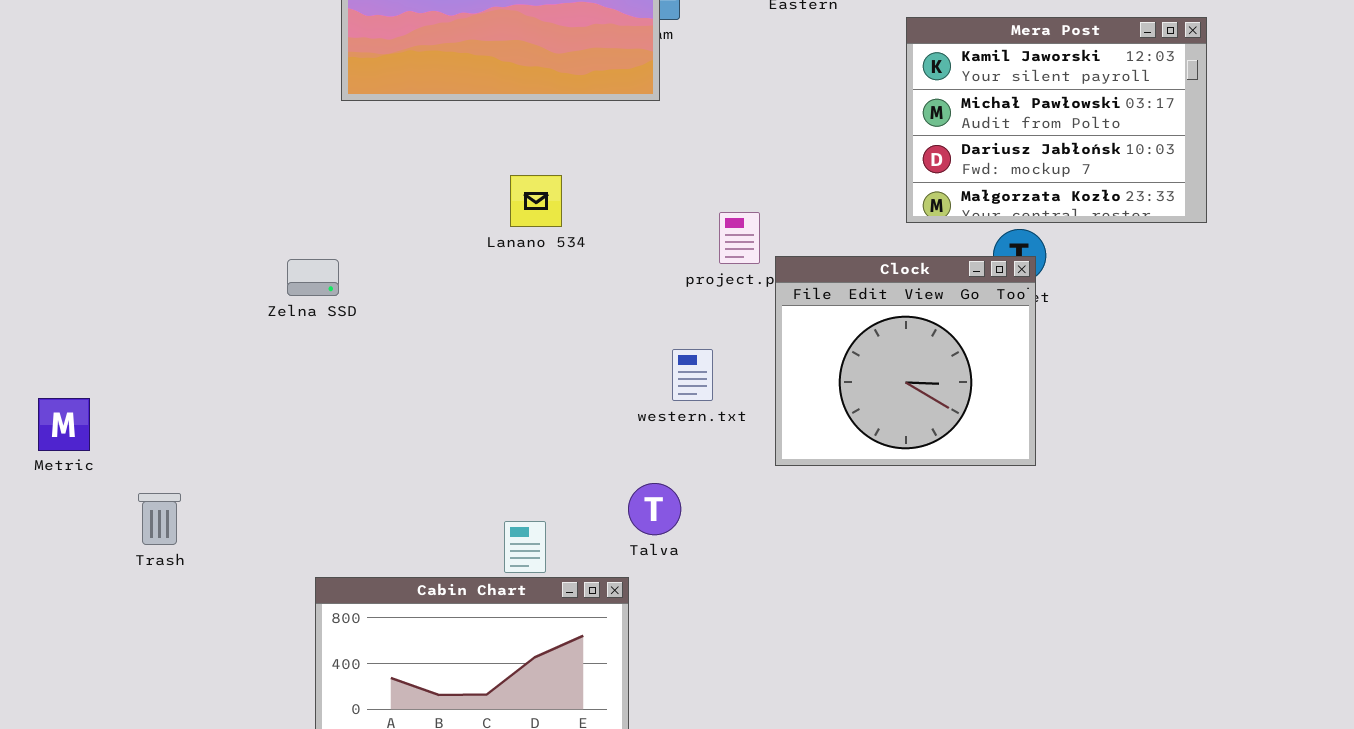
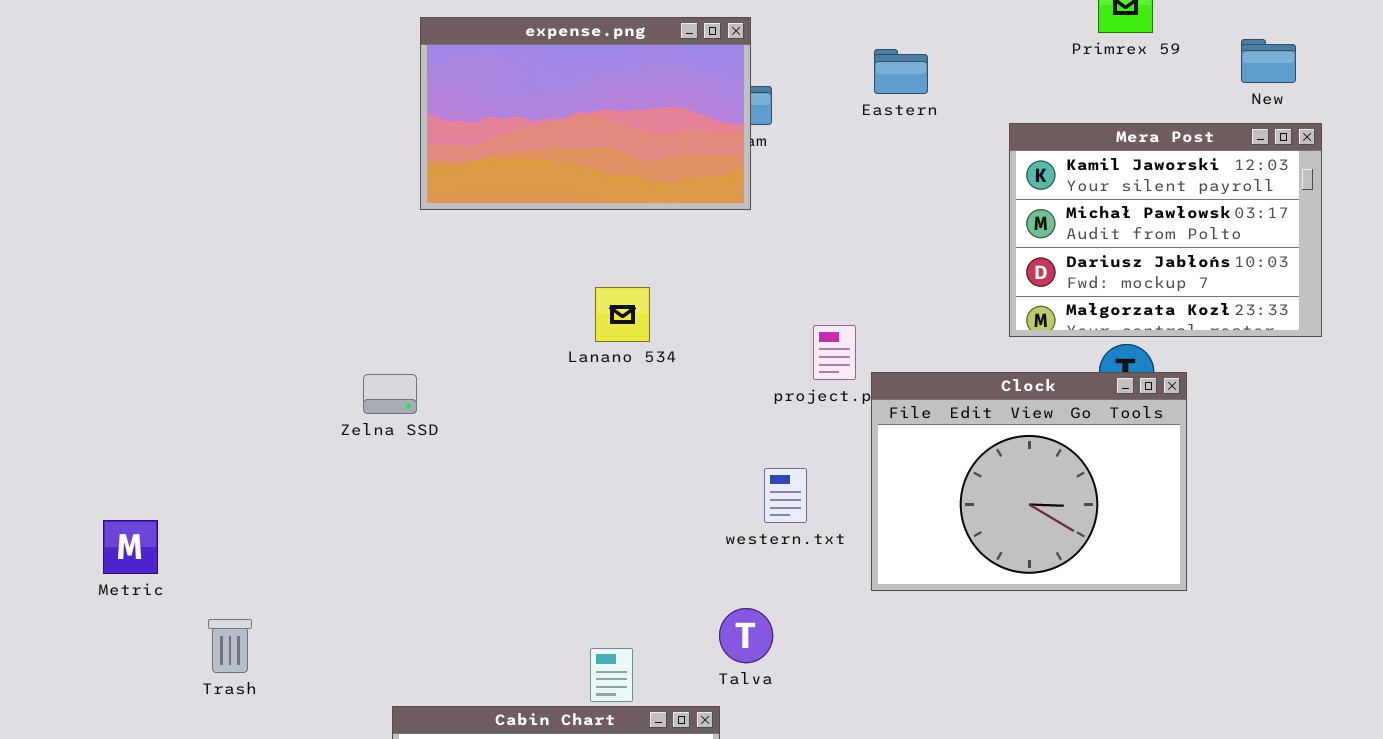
Clock: [775,256,1036,466] -> [871,372,1187,591], resized

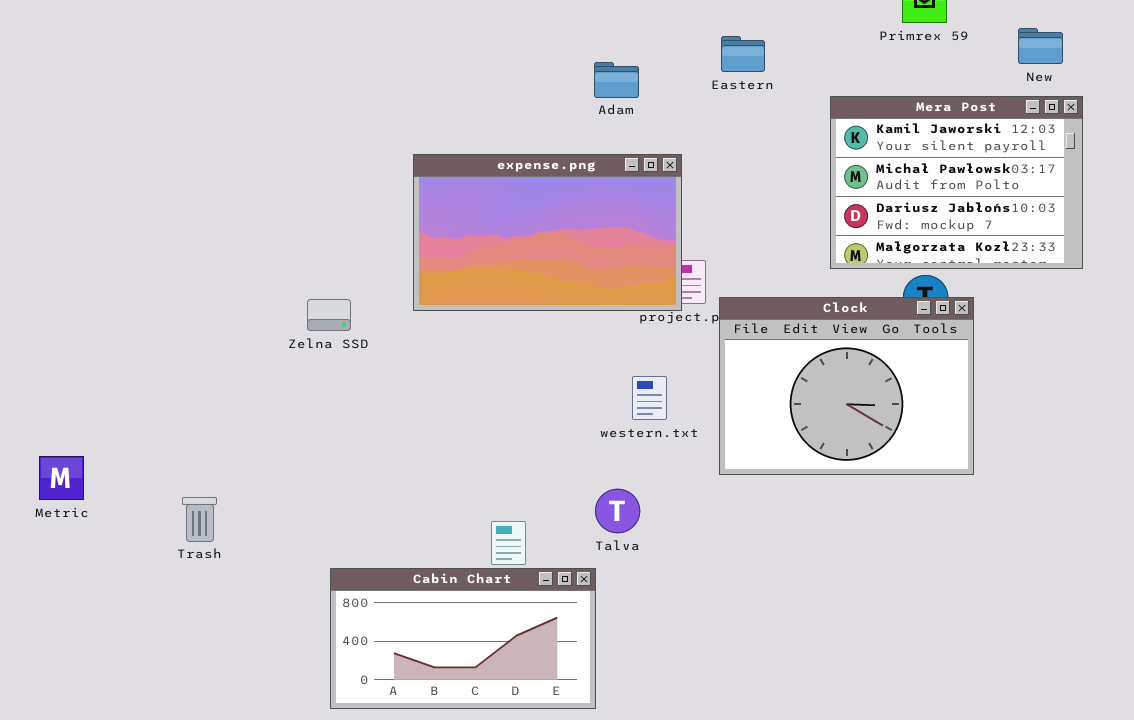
expense.png: [420,17,751,210] -> [413,154,682,311], moved
Metric: [103,520,158,574] -> [39,456,84,500], moved

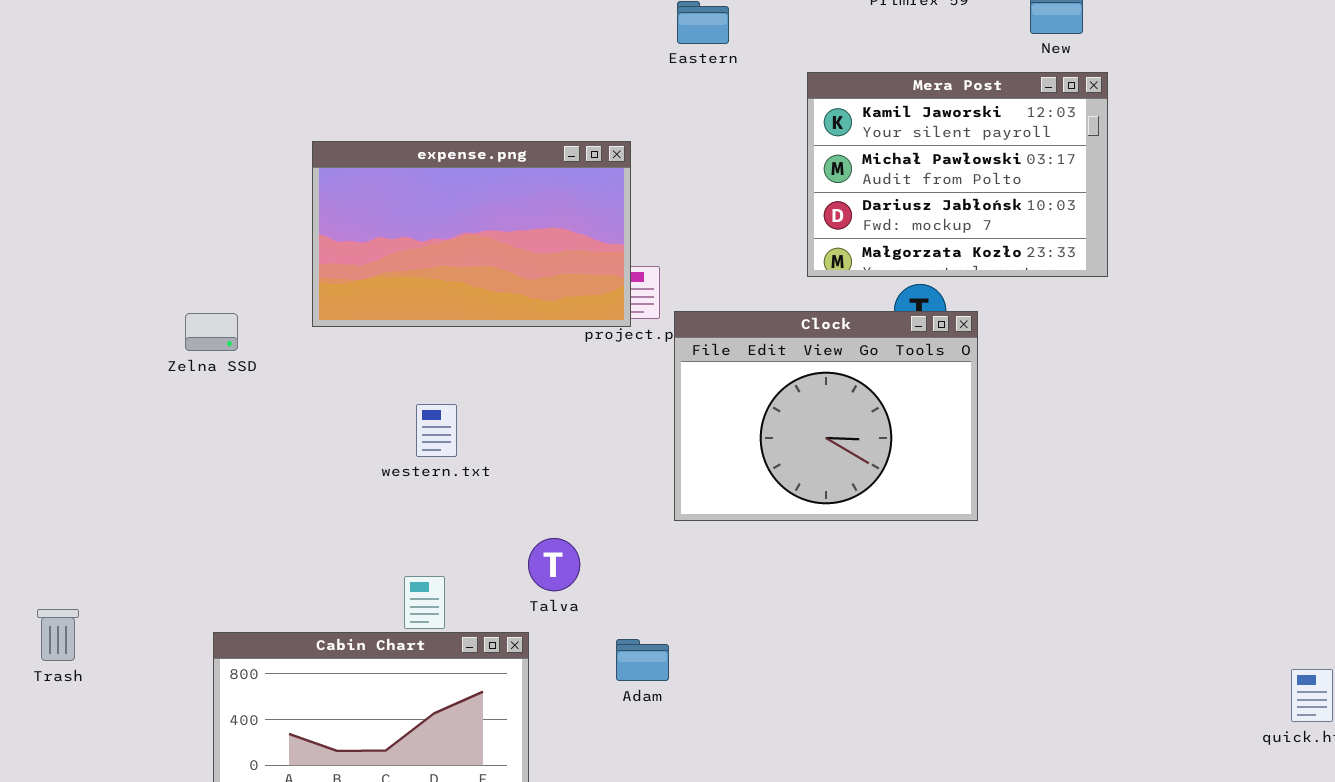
Adam: [594,62,639,98] -> [616,639,669,681], moved
western.txt: [632,376,667,420] -> [416,404,457,457], moved
Trash: [182,497,217,542] -> [37,609,79,661], moved

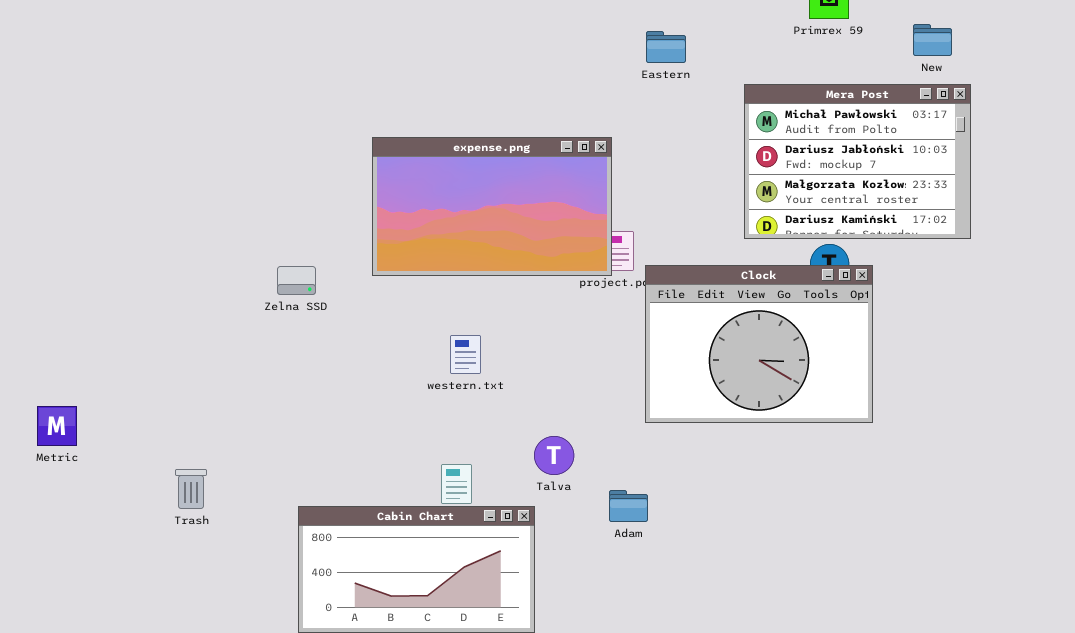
Mera Post: [807,72,1108,277] -> [744,84,971,239], scrolled down 1 row
Trash: [37,609,79,661] -> [175,469,207,509], moved
Adam: [616,639,669,681] -> [609,490,648,522], moved

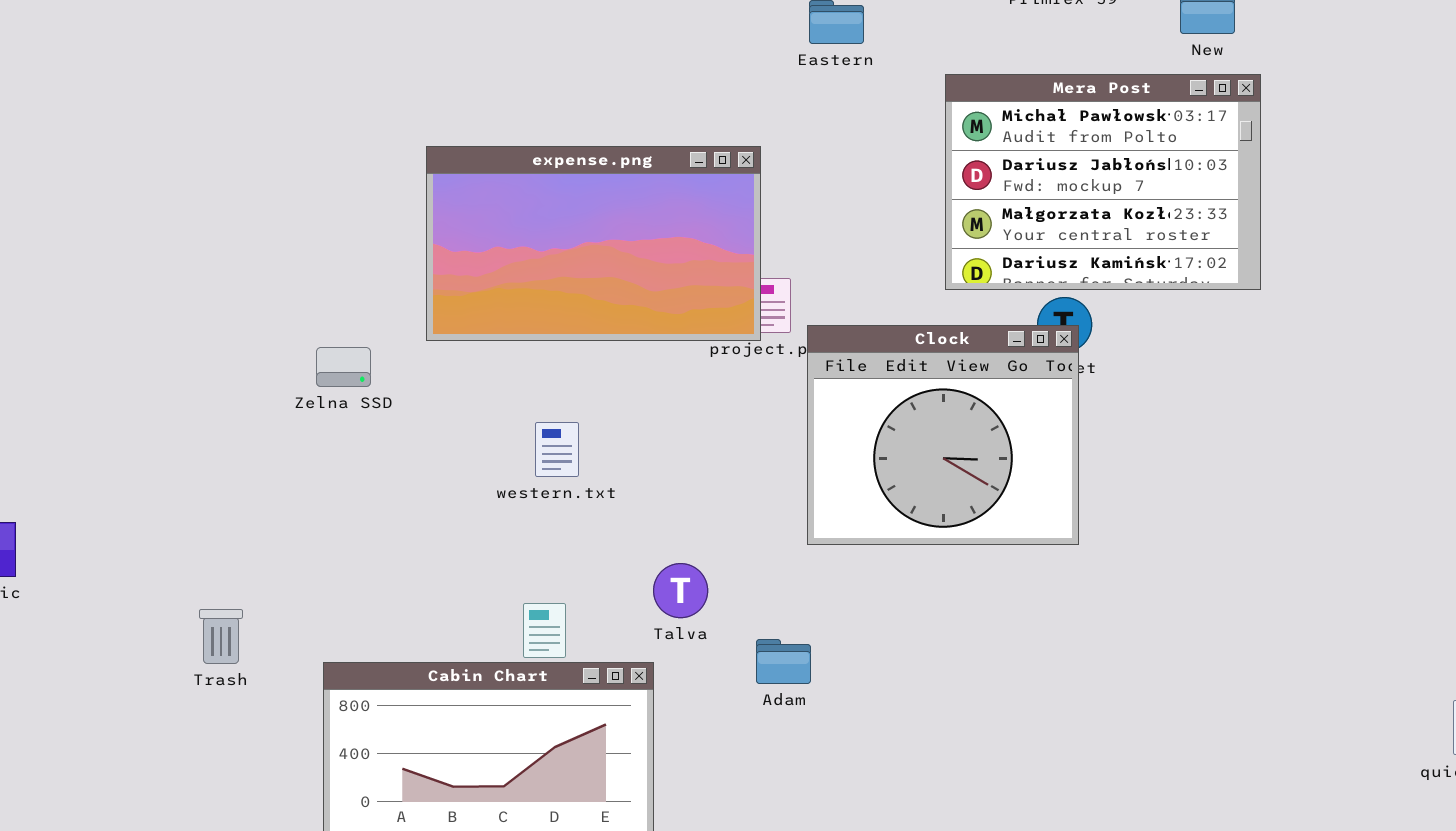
Clock: [645,265,873,423] -> [807,325,1079,545], resized
Zelna SSD: [277,266,316,295] -> [316,347,371,387], moved
Trash: [175,469,207,509] -> [199,609,243,664], moved

